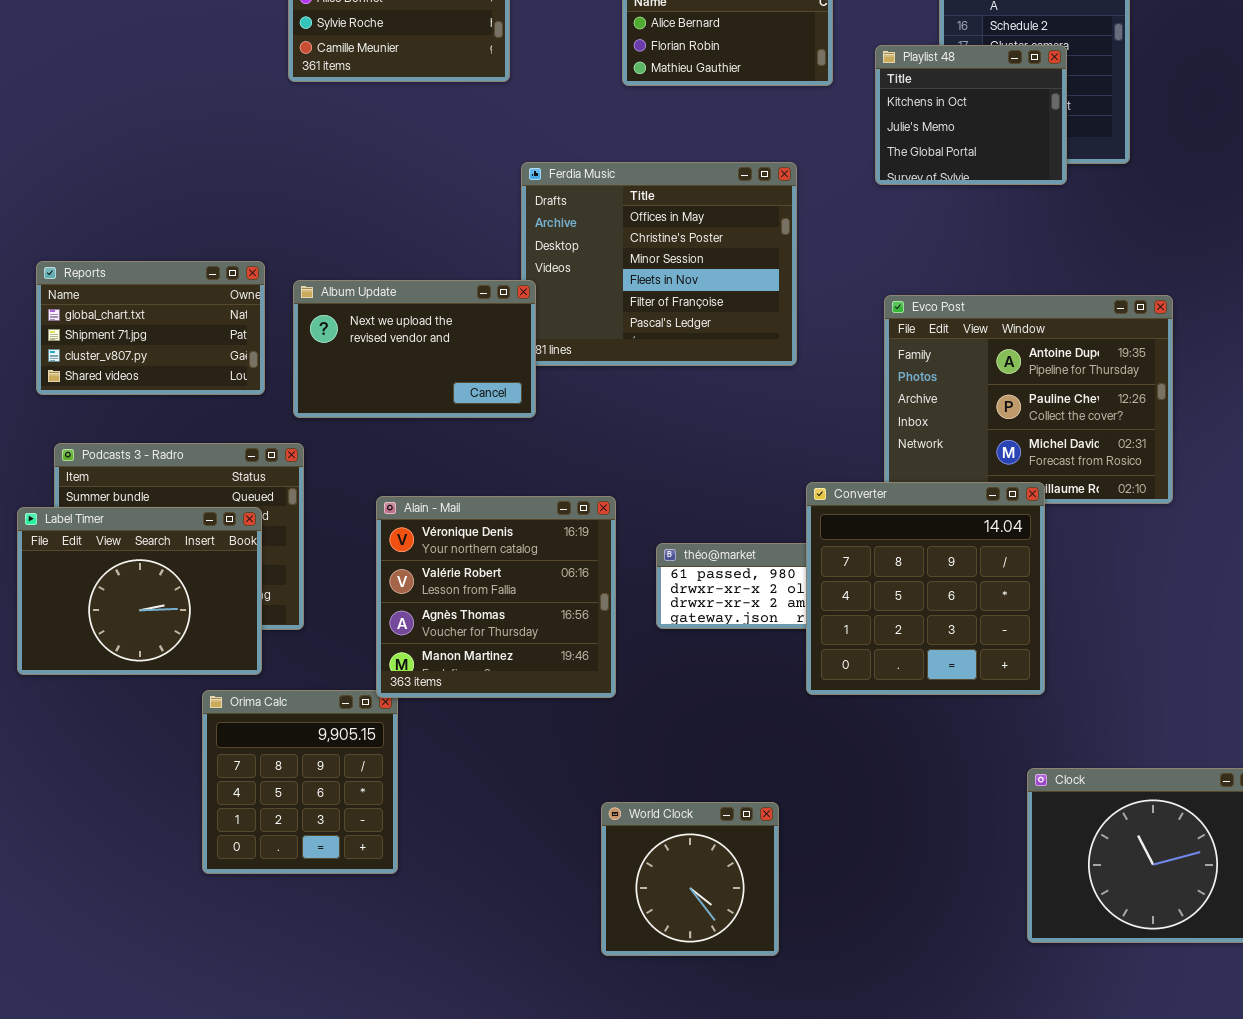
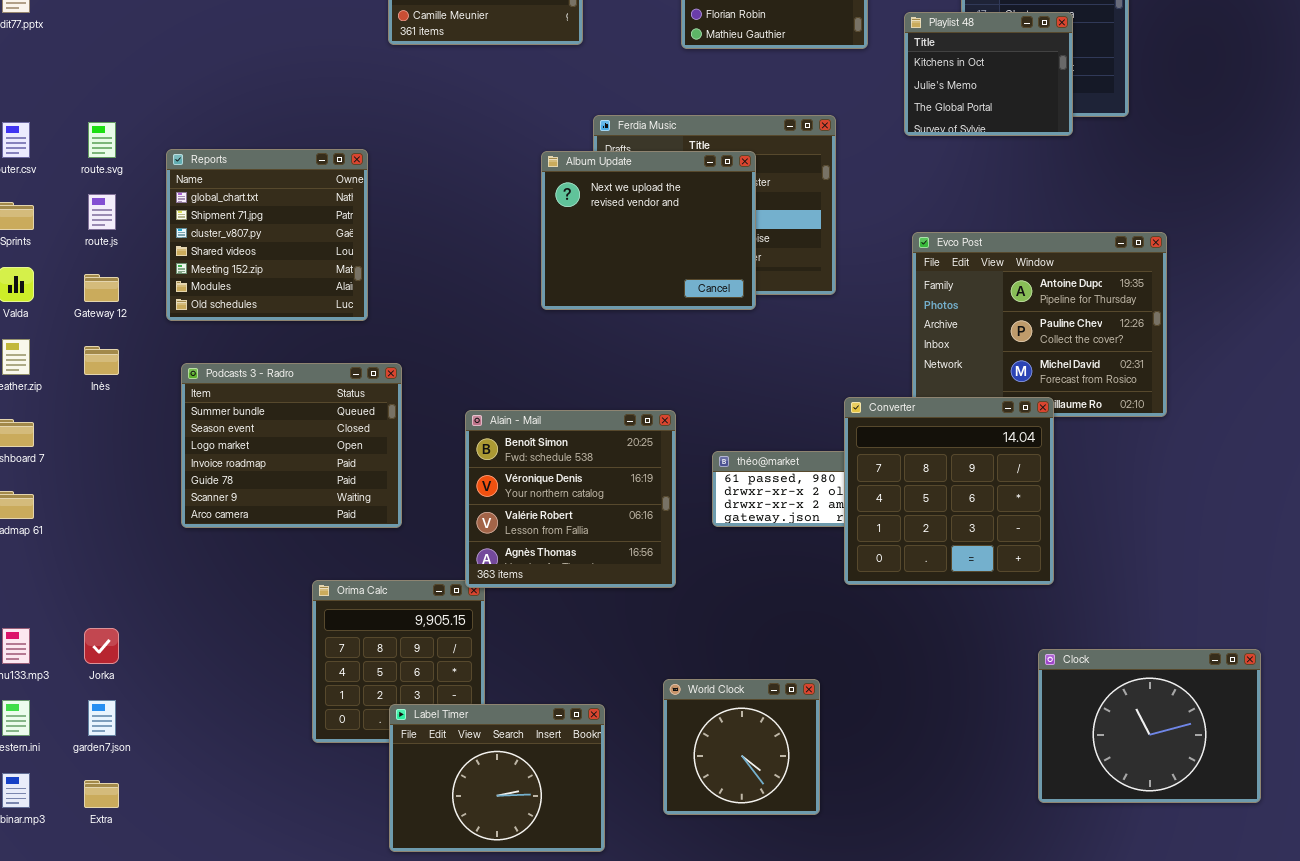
Reports: [36,261,265,395] -> [166,149,368,321], resized
Album Update: [293,280,536,418] -> [541,151,756,310], moved, resized
Alain - Mail: [376,496,616,698] -> [465,410,676,588], scrolled up 1 row
Label Timer: [17,507,262,675] -> [389,704,605,852], moved

